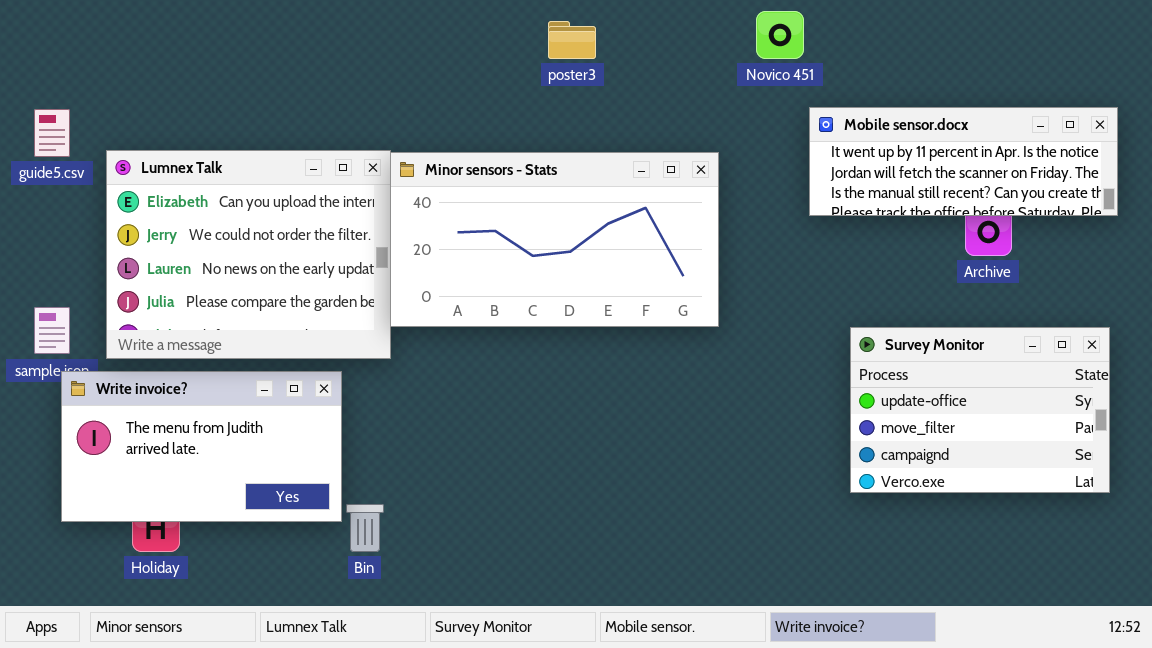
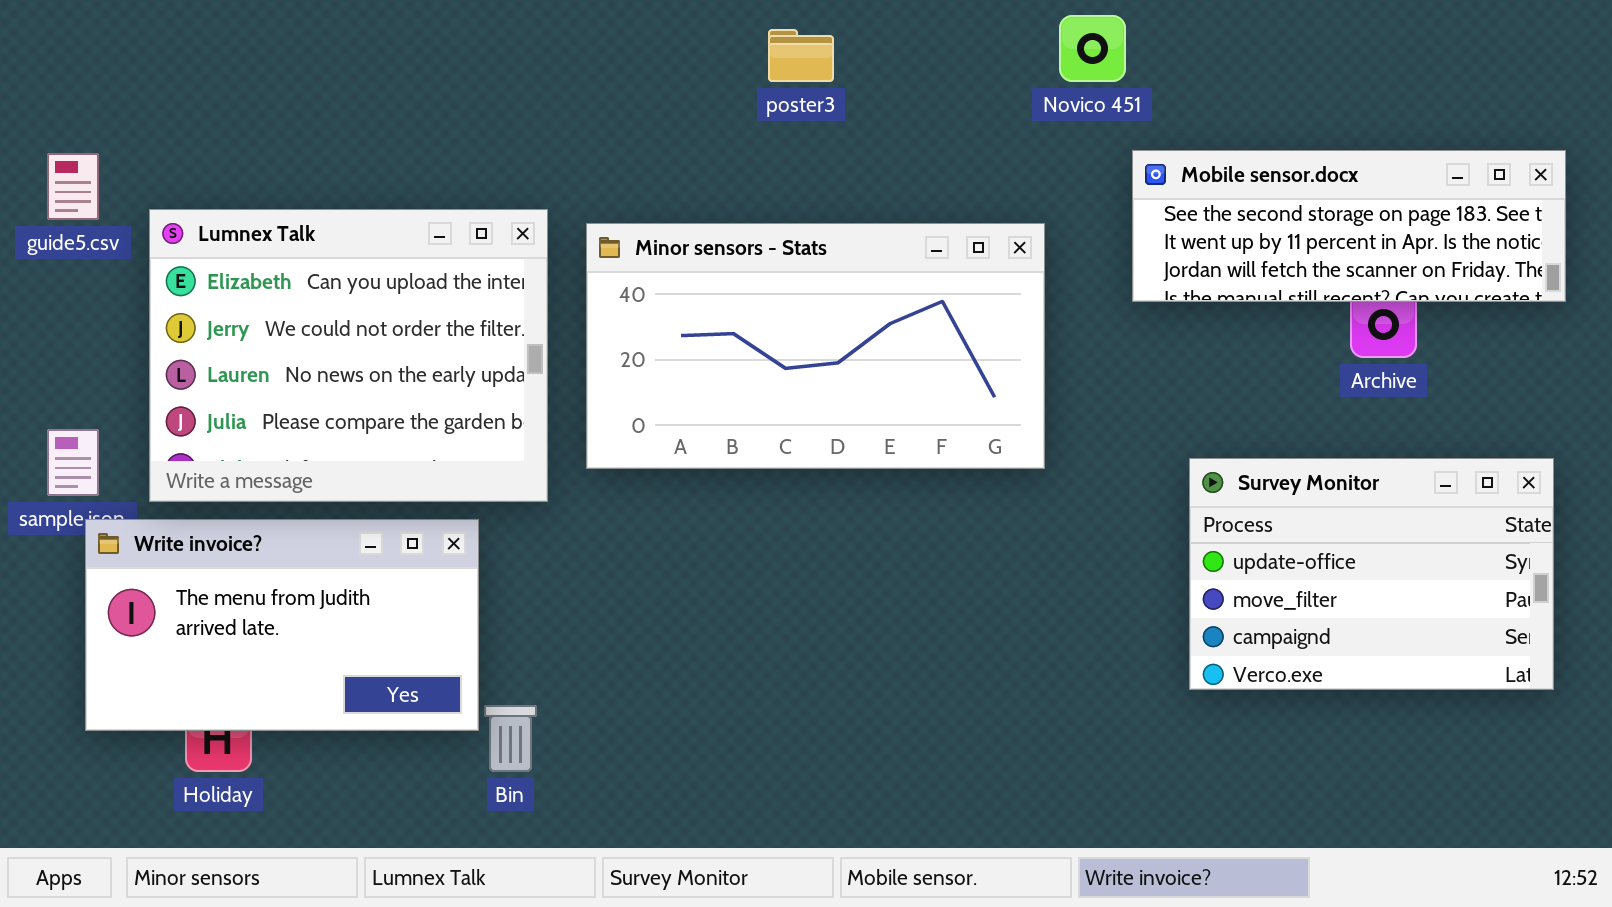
Mobile sensor.docx: [809,107,1118,216] -> [1132,150,1566,302], scrolled up 1 row
Minor sensors - Stats: [390,152,719,327] -> [586,223,1045,469], moved

